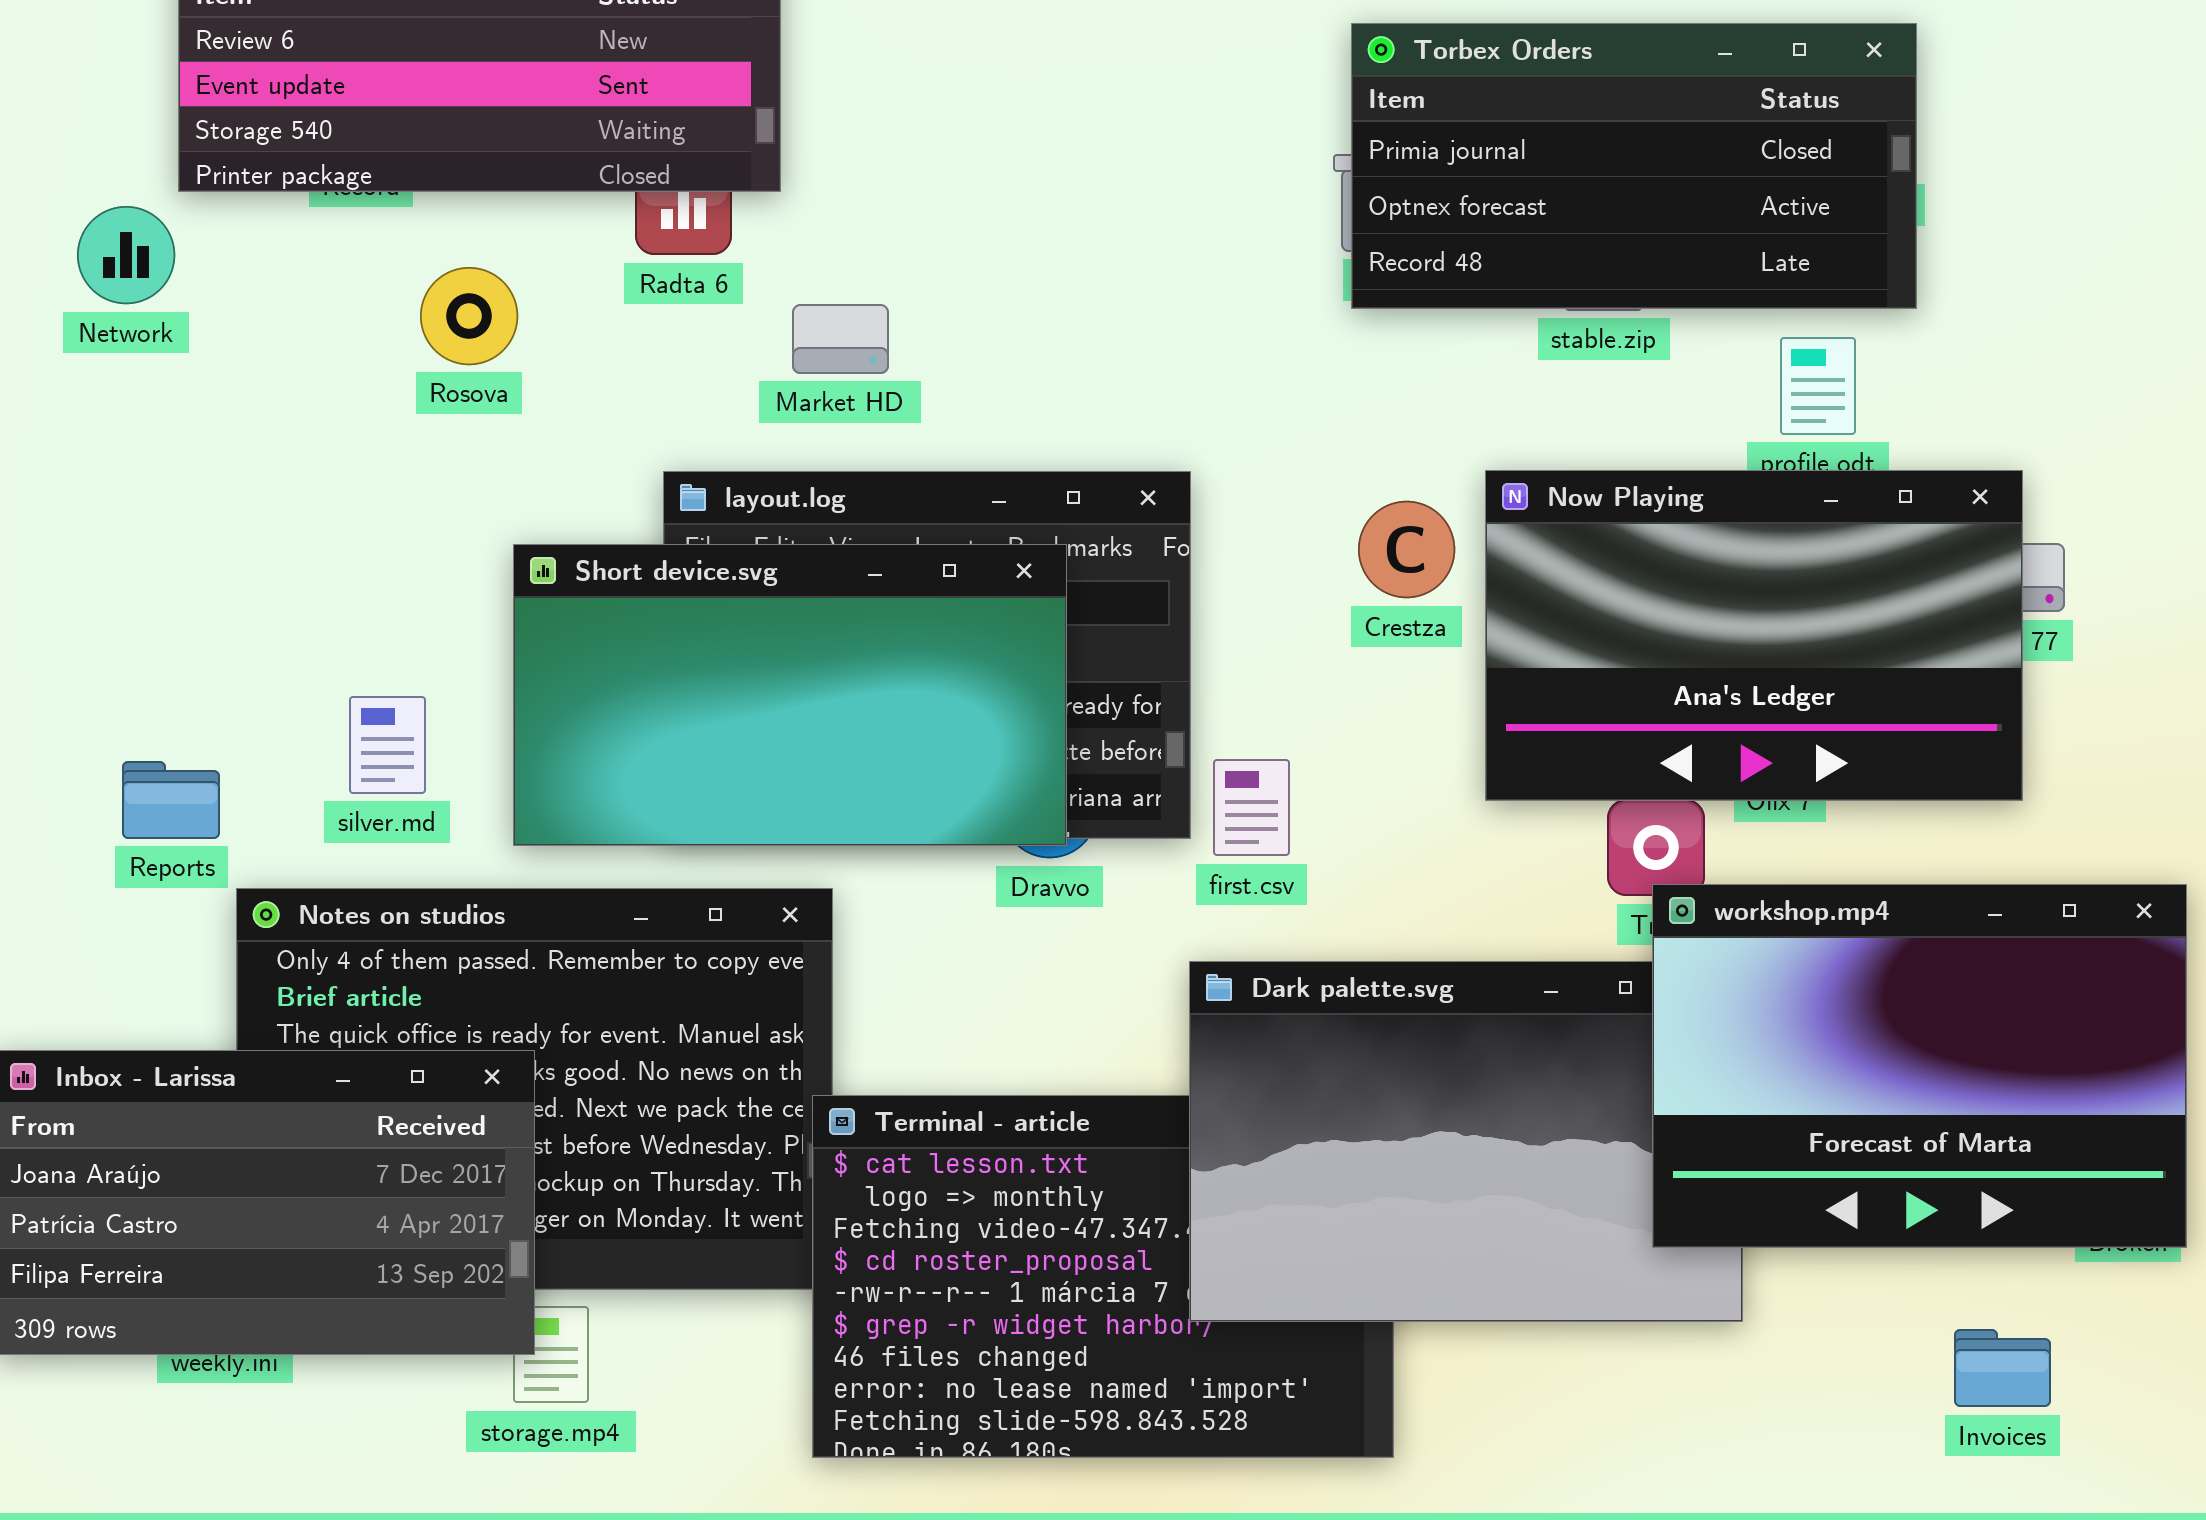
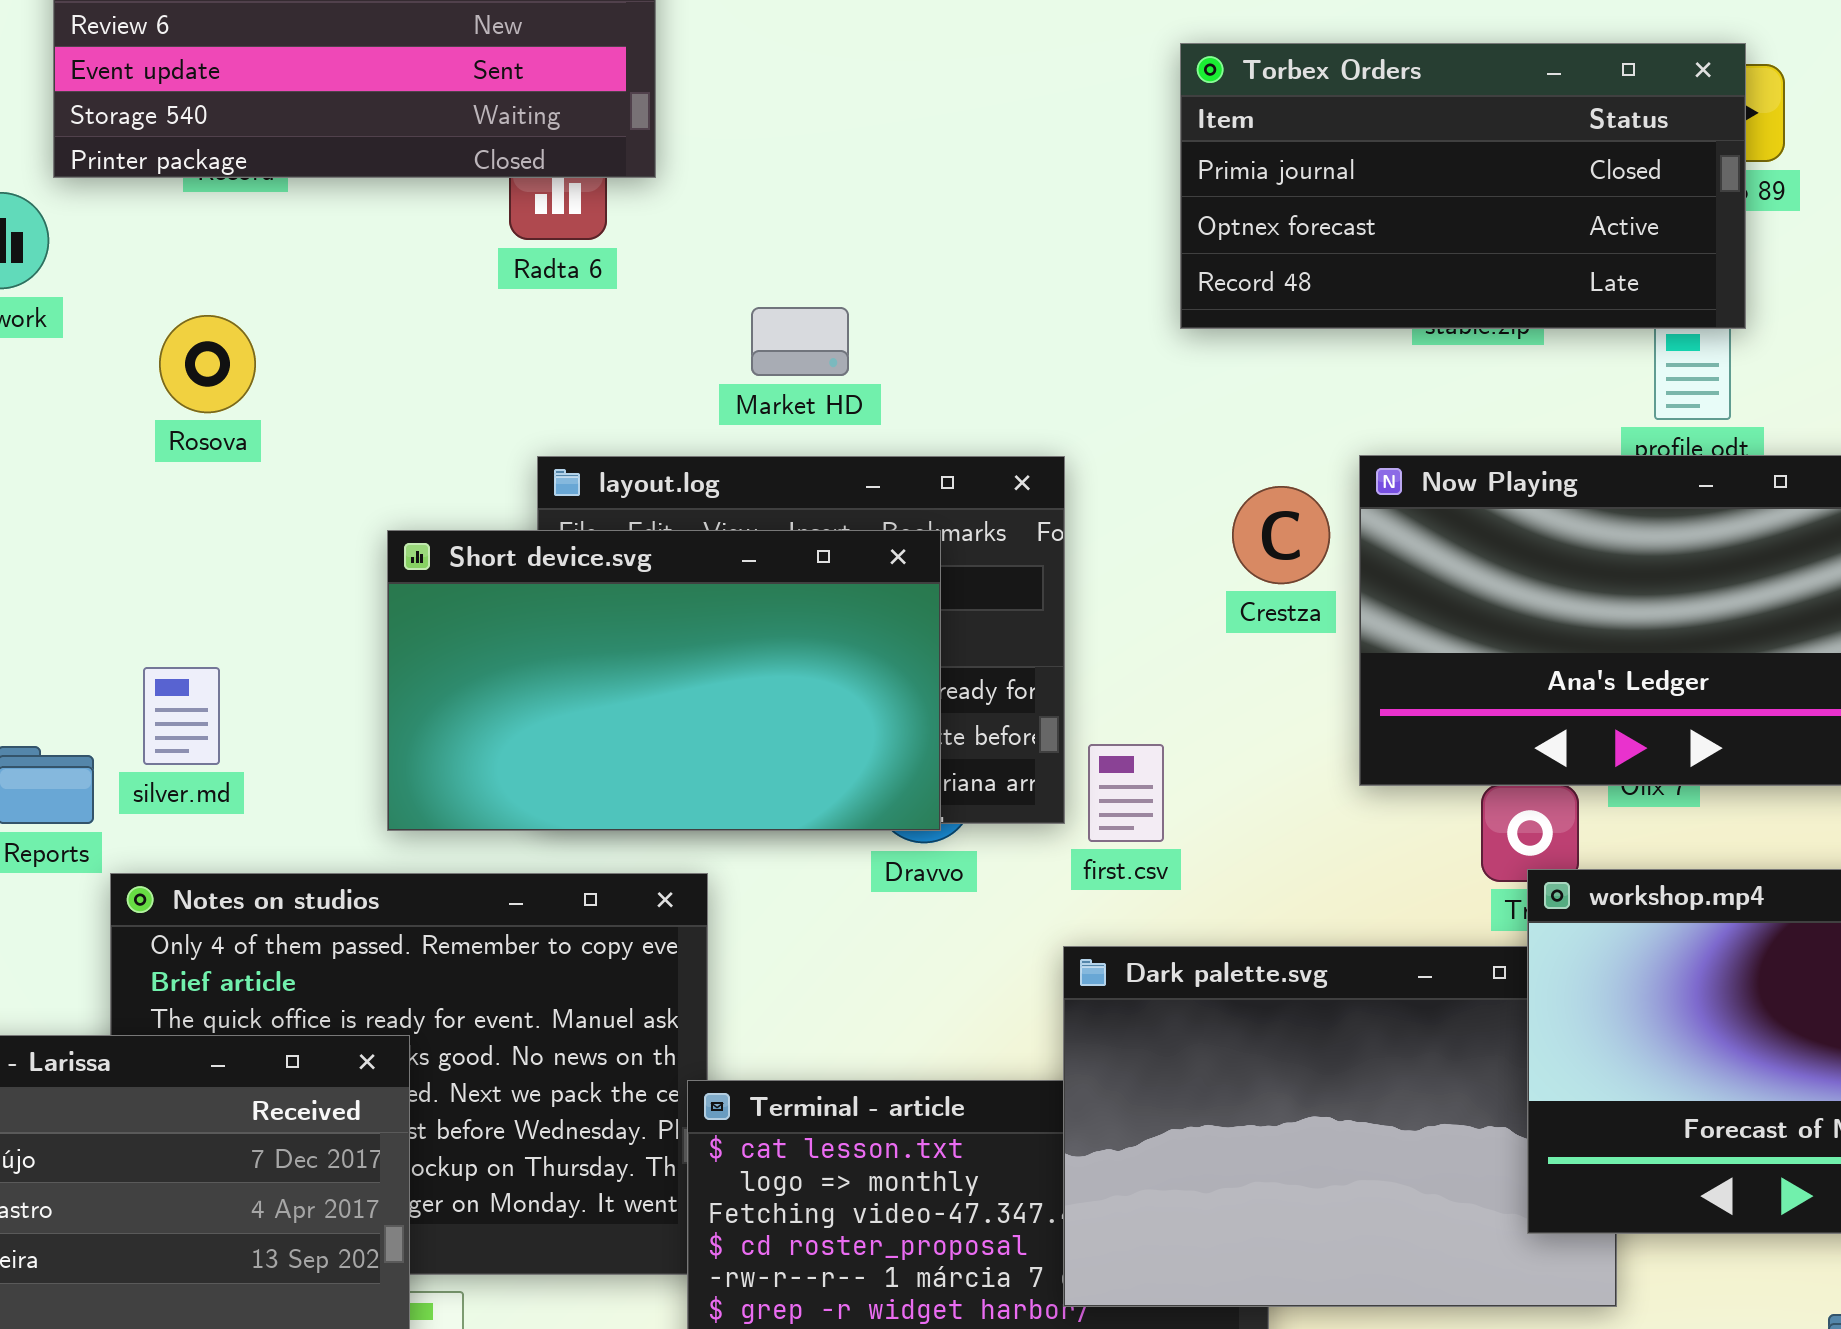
Torbex Orders: [1351,23,1917,309] -> [1180,43,1746,329], moved
Rosova: [420,267,518,365] -> [159,315,256,413], moved
Market HD: [792,304,889,374] -> [751,307,849,376], moved
silver.md: [349,696,426,794] -> [143,667,220,765], moved

